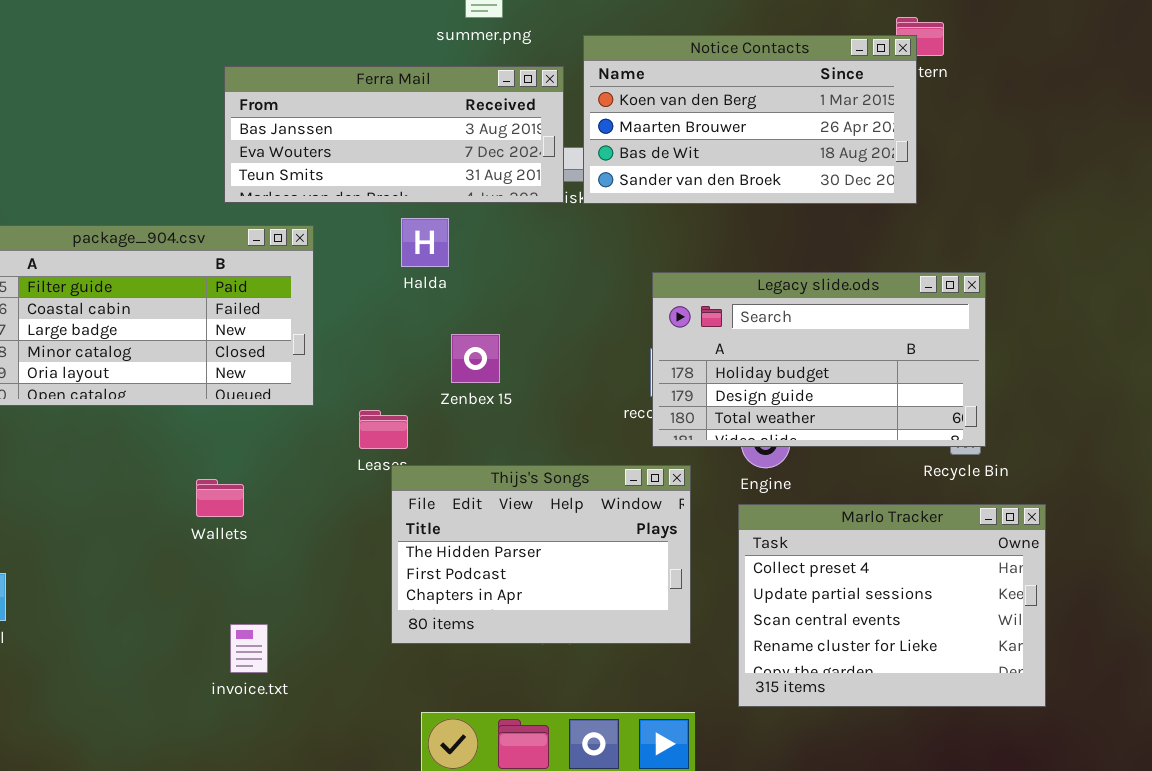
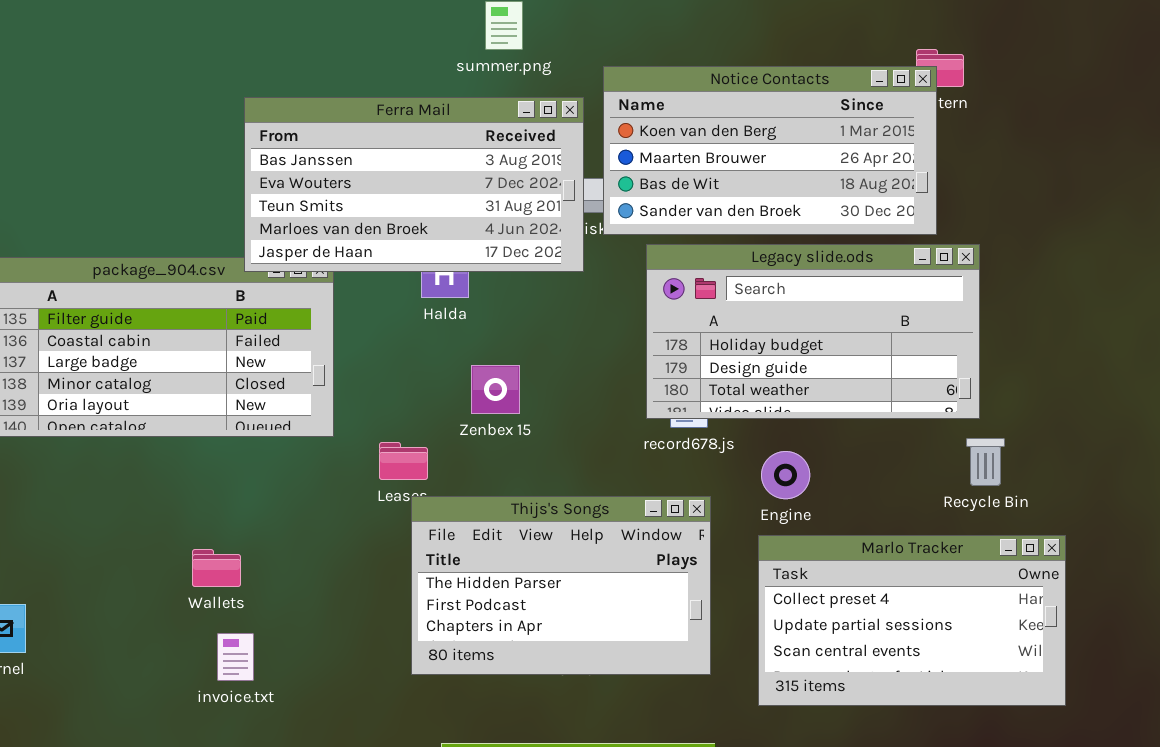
Ferra Mail: [224,66,564,203] -> [244,97,584,272], resized
Legacy slide.ods: [652,272,986,447] -> [646,244,980,419], moved
Wallets: [196,479,244,517] -> [192,549,241,587], moved
Marlo Tracker: [738,504,1046,707] -> [758,535,1066,706], resized
invoice.txt: [230,624,268,673] -> [217,633,254,681], moved

